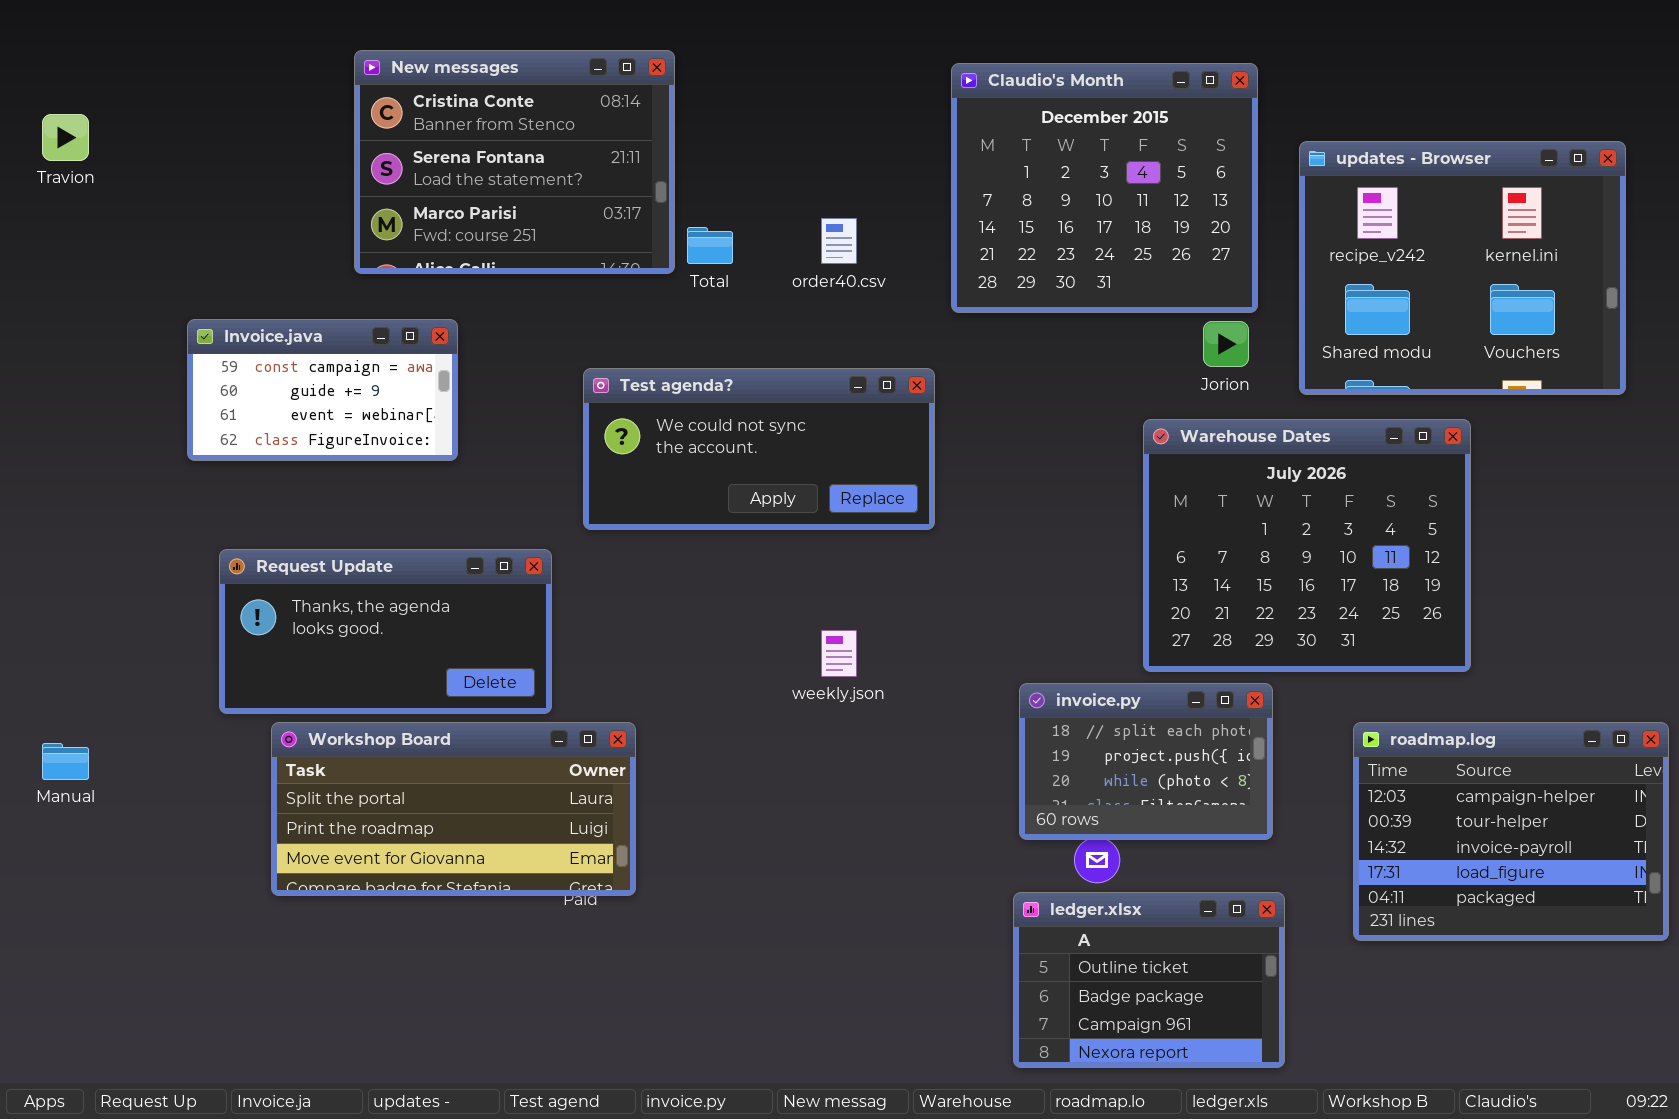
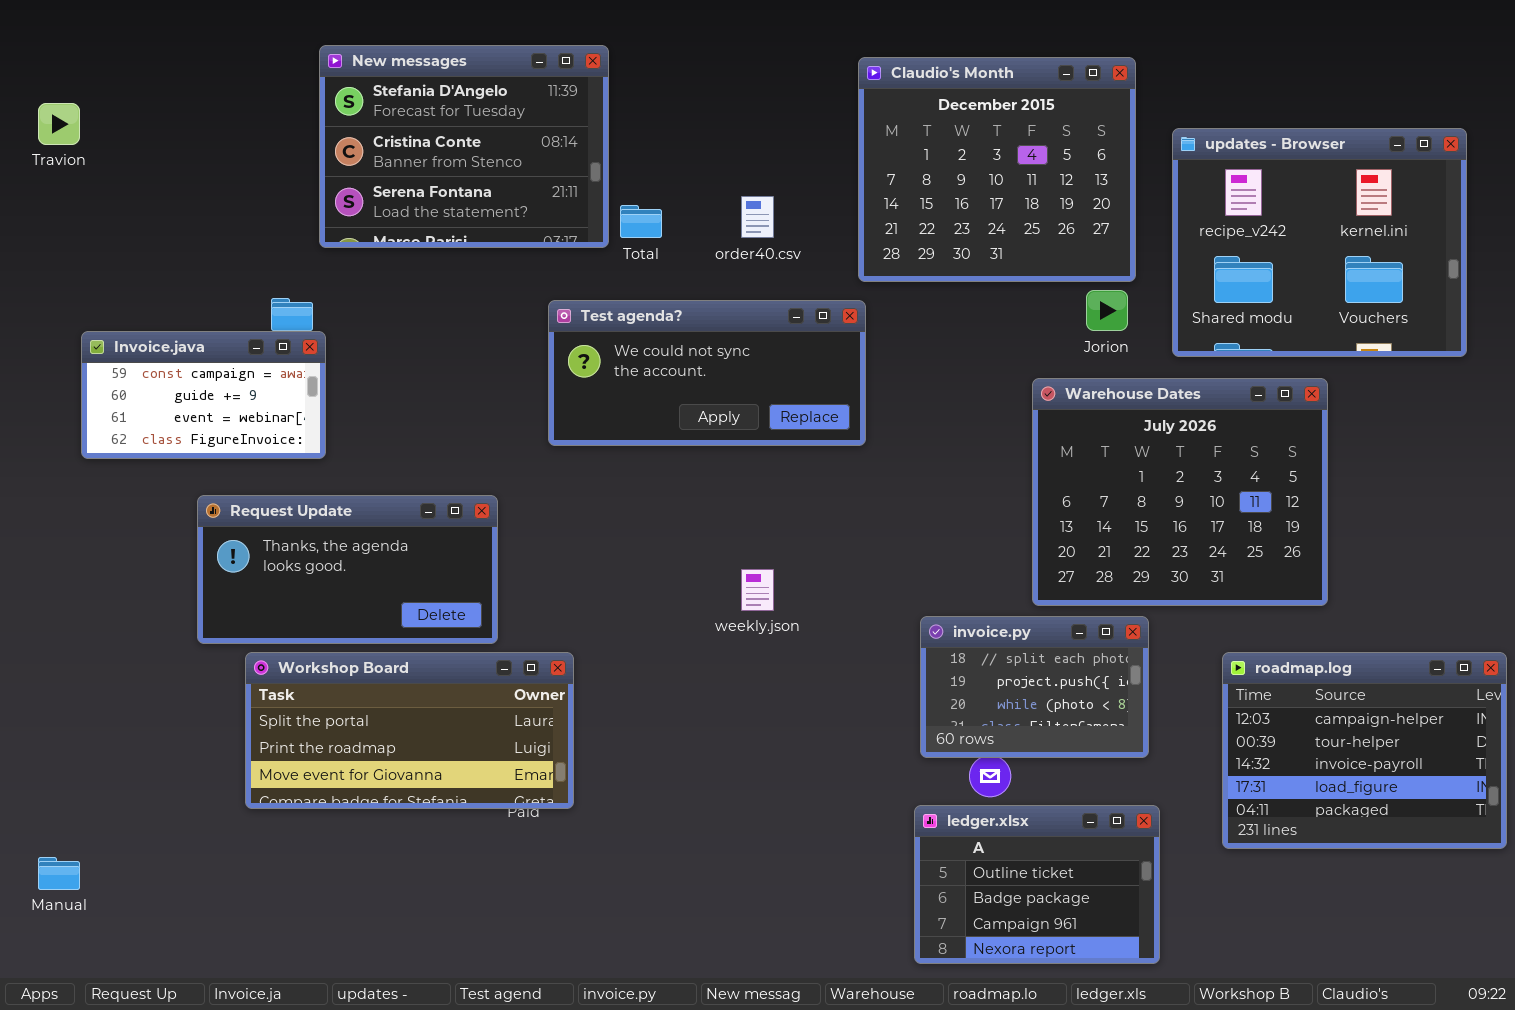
New messages: [354,50,675,274] -> [319,45,609,248], scrolled up 1 row
Invoice.java: [187,319,458,461] -> [81,331,326,459], moved
Test agenda?: [583,368,935,530] -> [548,300,866,446], moved
Manual: [42,743,89,780] -> [38,857,80,890], moved

